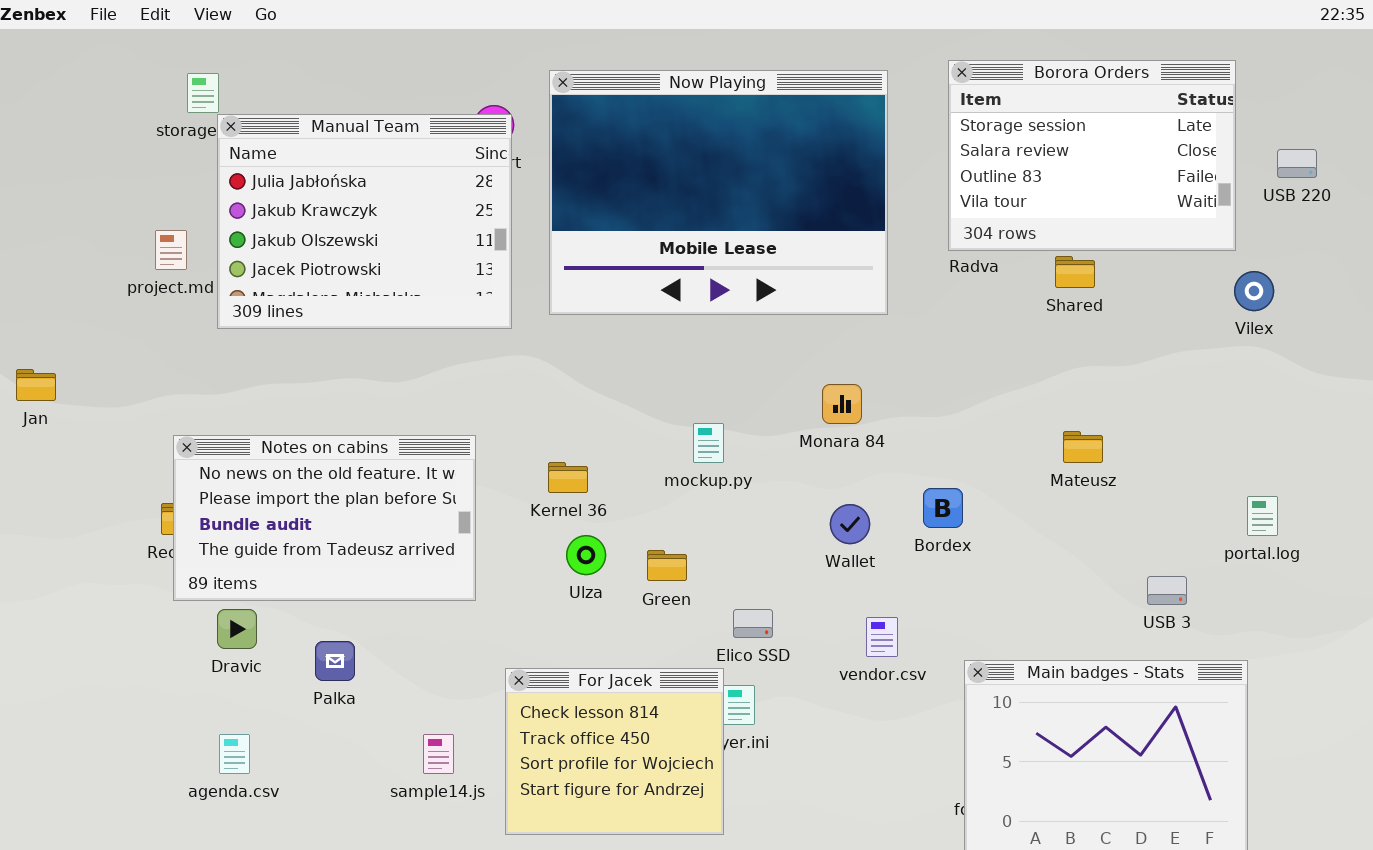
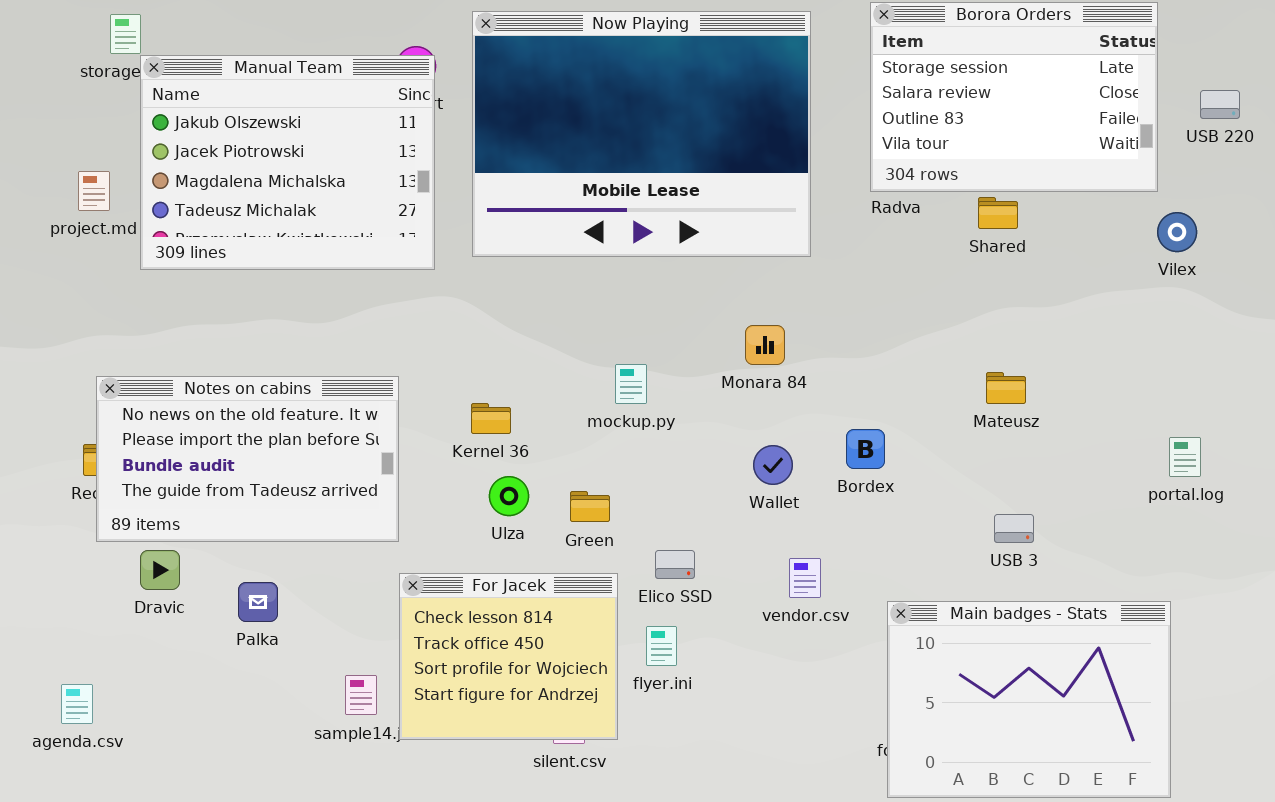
Manual Team: [217,114,512,329] -> [140,55,435,270], scrolled down 2 rows
USB 3: [1147,576,1187,605] -> [994,514,1034,543], moved
For Jacek: [505,668,724,835] -> [399,573,618,740], moved
agenda.csv: [219,734,250,774] -> [61,684,93,724], moved

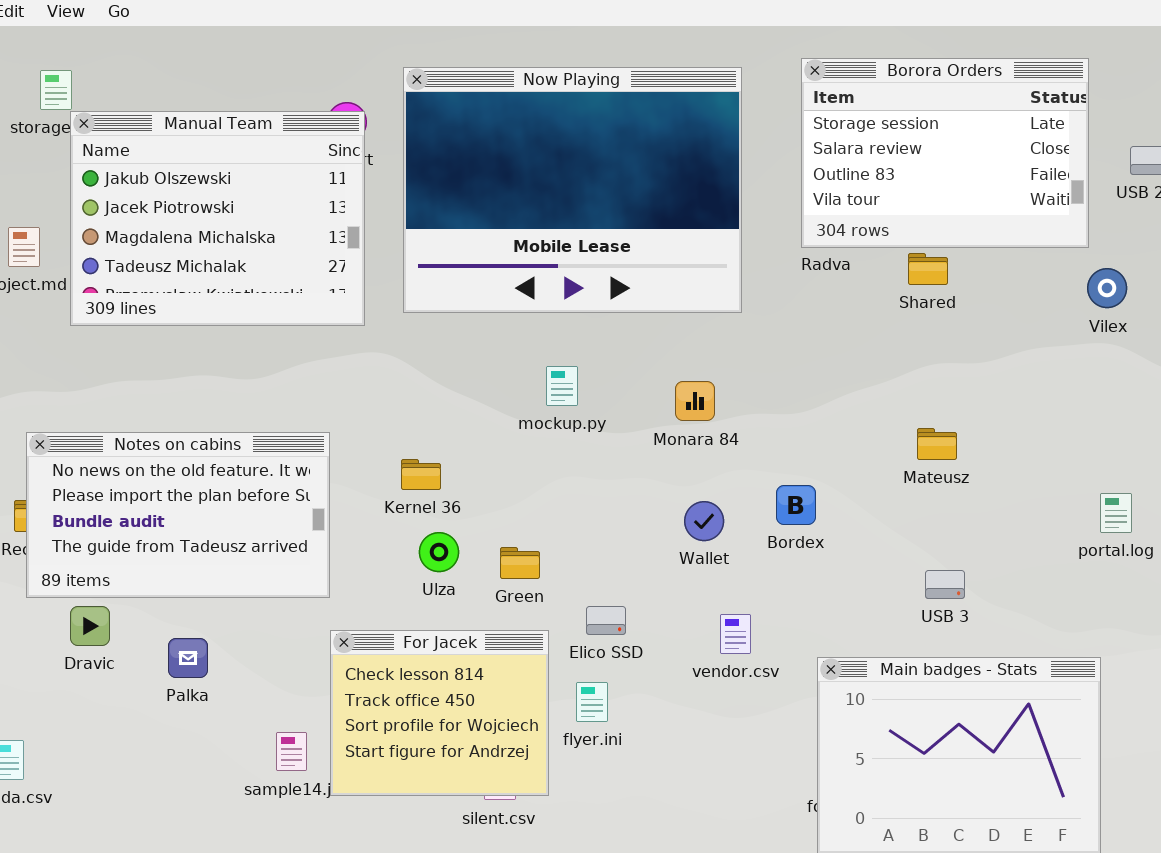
mockup.py: [615,364,647,404] -> [546,366,578,406], moved

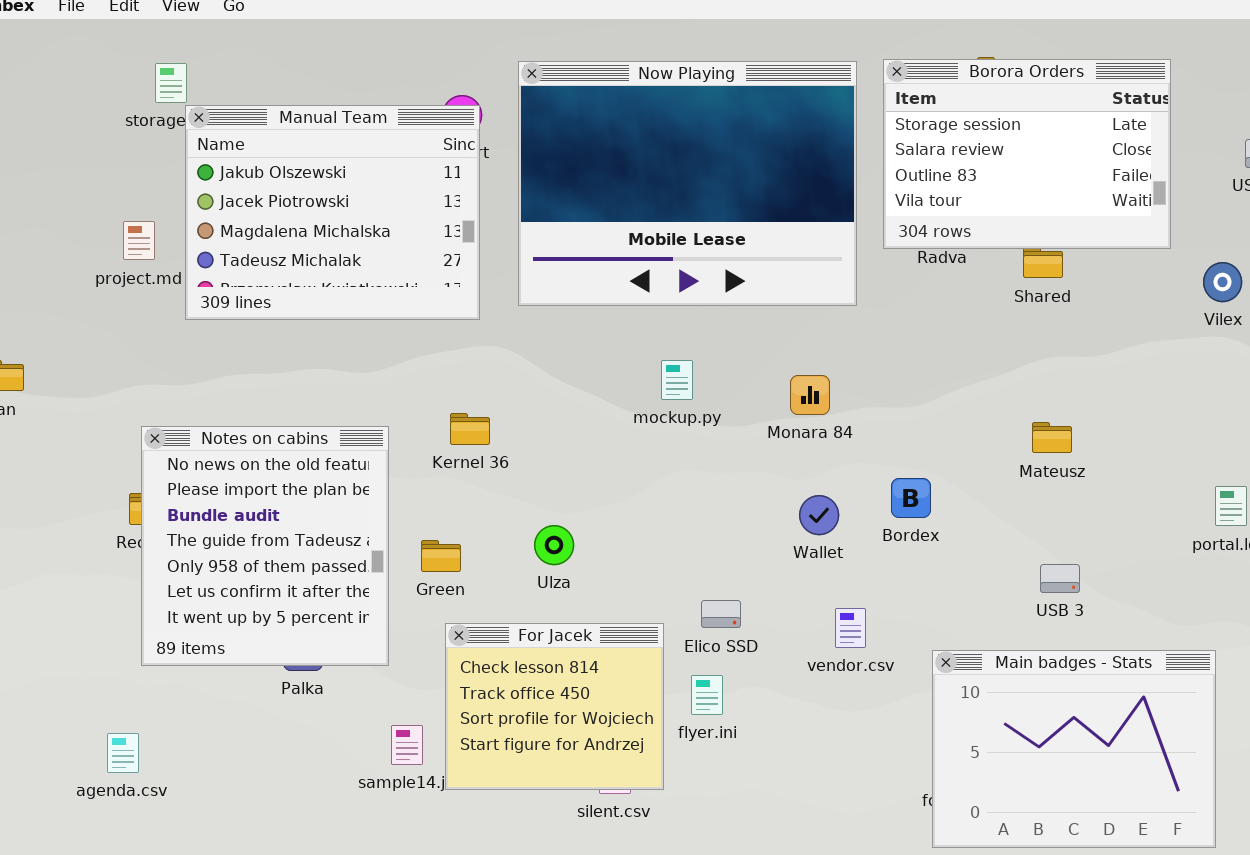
Borora Orders: [801,58,1089,248] -> [883,59,1171,249], moved
Notes on cabins: [26,432,330,598] -> [141,426,389,666], resized
Kernel 36: [401,459,441,490] -> [450,413,490,445], moved
Green: [500,547,540,579] -> [421,540,461,572], moved

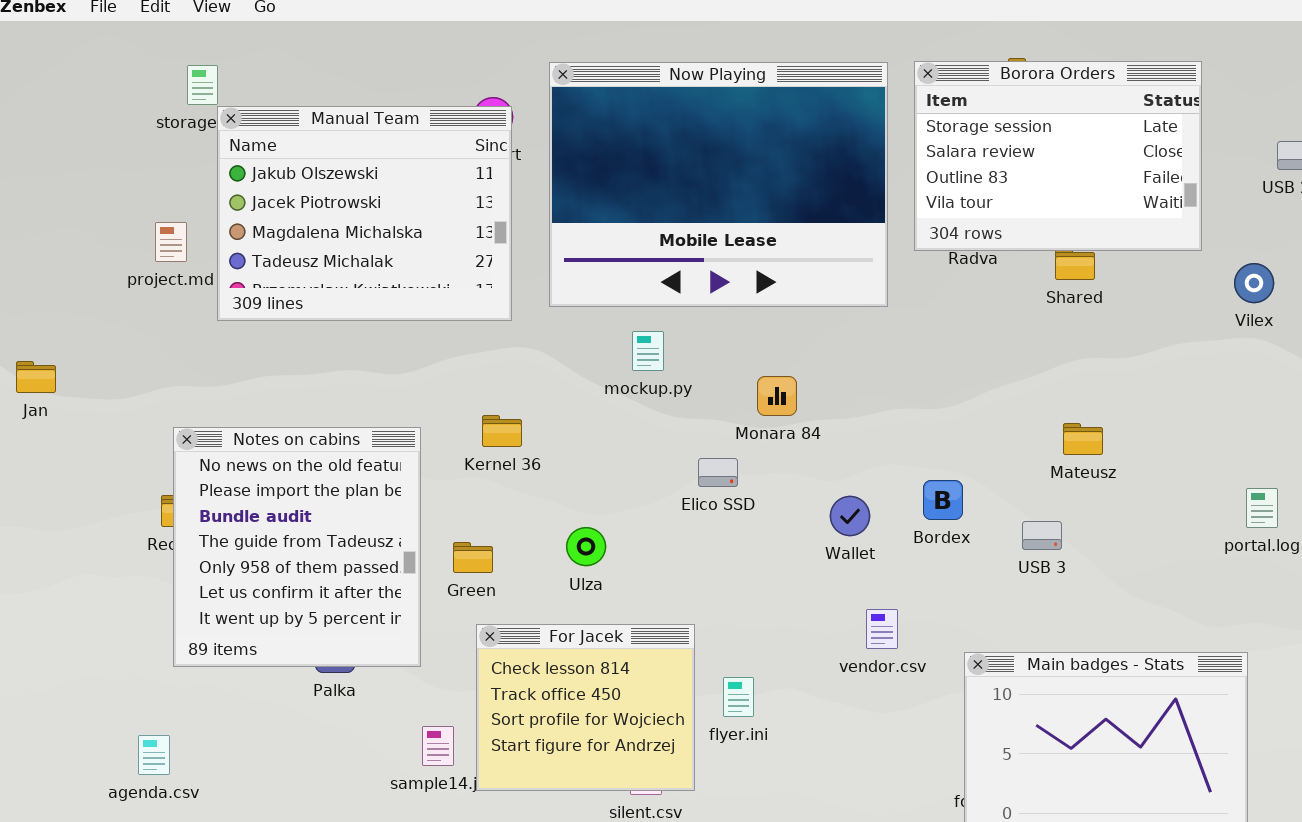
mockup.py: [661,360,693,400] -> [632,331,664,371], moved
Monara 84: [790,375,830,415] -> [757,376,797,416], moved
USB 3: [1040,564,1080,593] -> [1022,521,1062,550], moved
Elico SSD: [701,600,741,628] -> [698,458,738,487], moved

